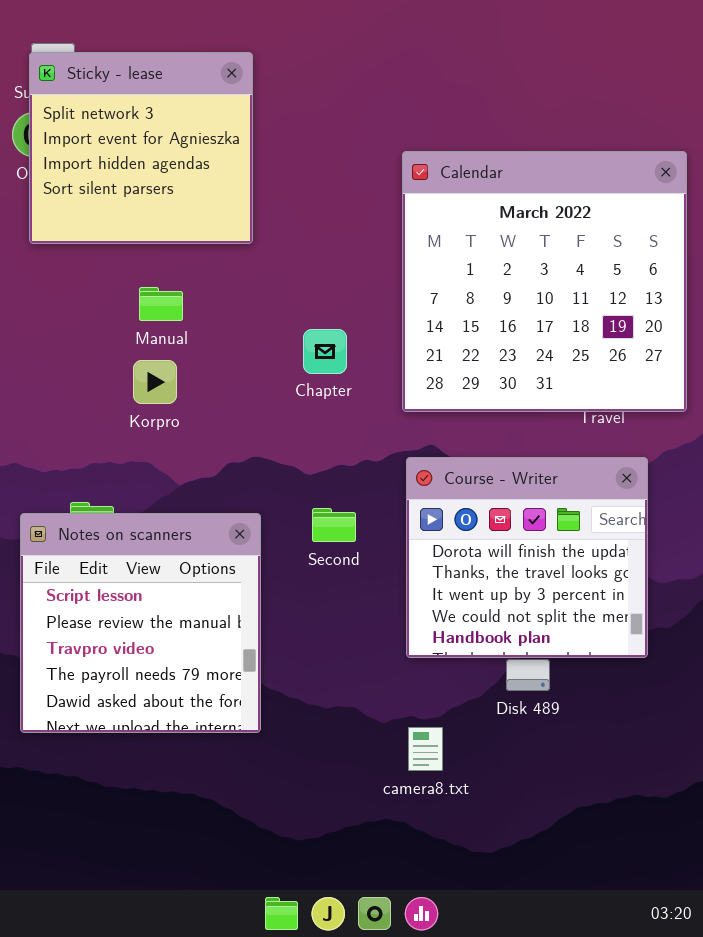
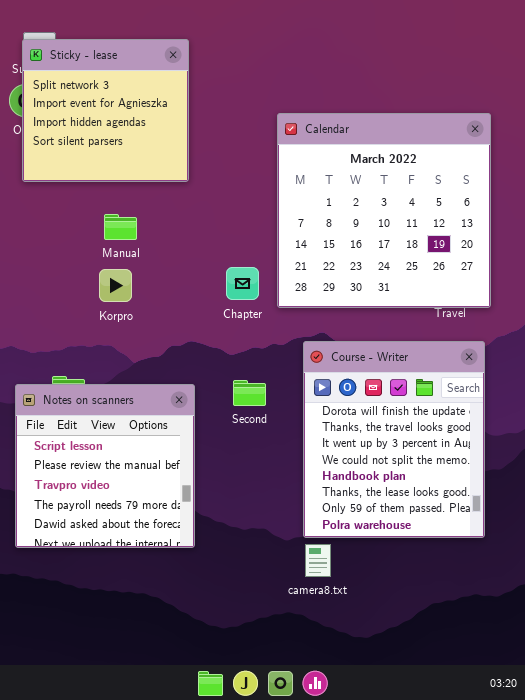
Calendar: [402,151,687,412] -> [277,113,491,308], moved
Chapter: [303,329,347,374] -> [226,267,259,300], moved
Course - Writer: [406,457,648,658] -> [303,341,485,538], resized

